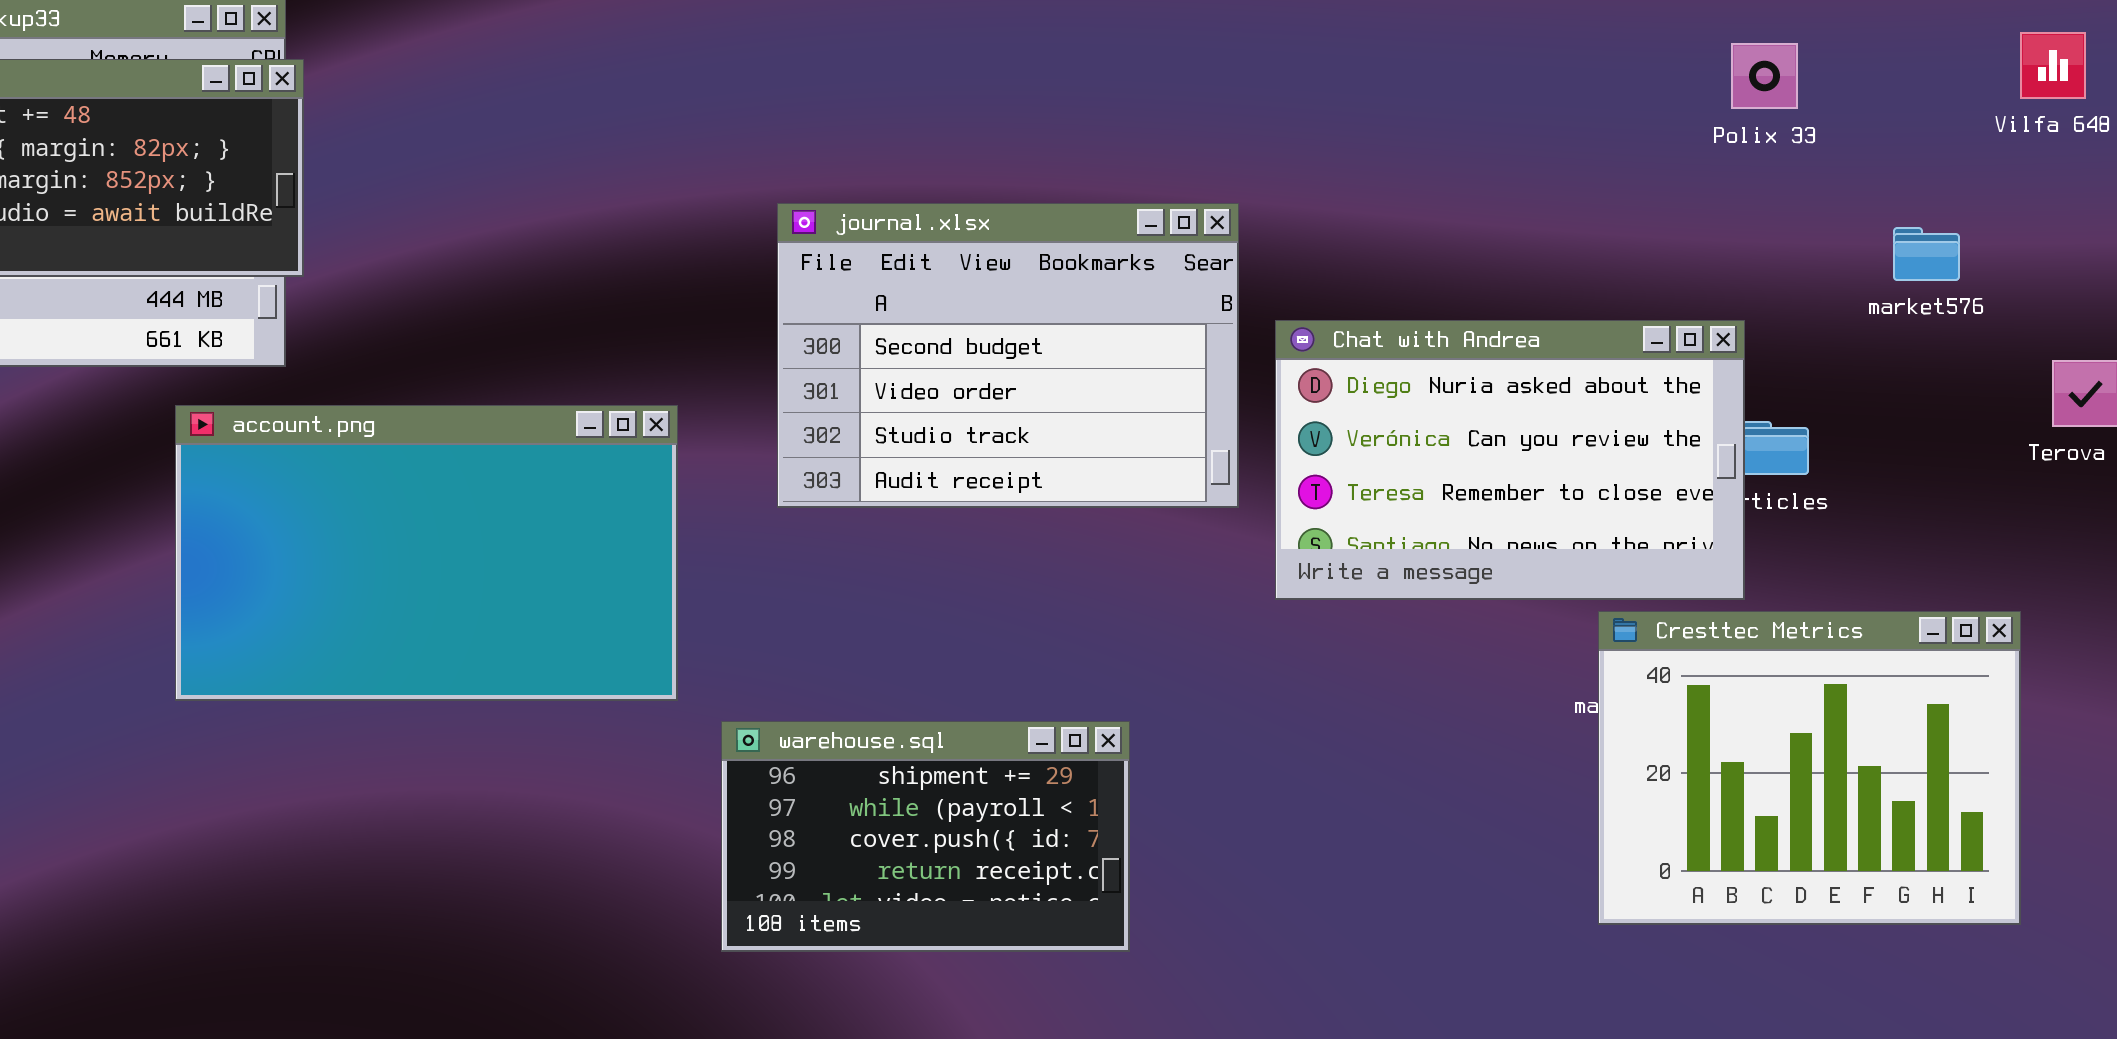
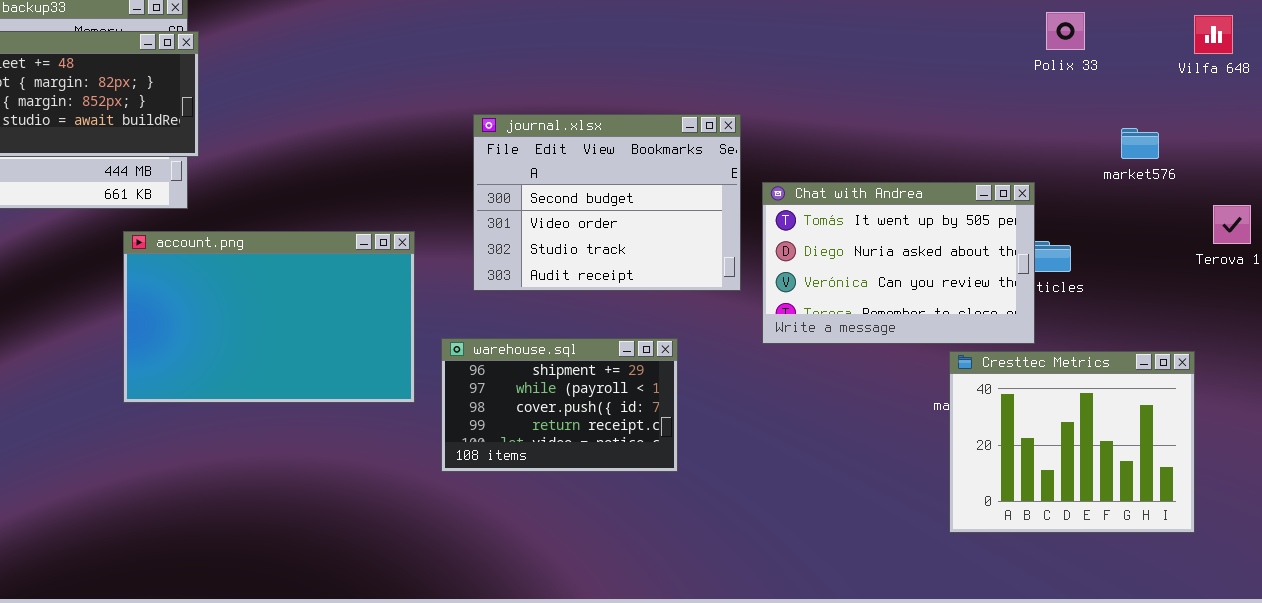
Polix 33: [1731,43,1798,109] -> [1046,12,1085,50], moved
Chat with Andrea: [1275,320,1745,600] -> [762,182,1035,344], scrolled up 1 row
warehouse.sql: [721,721,1130,952] -> [441,338,678,472], moved

